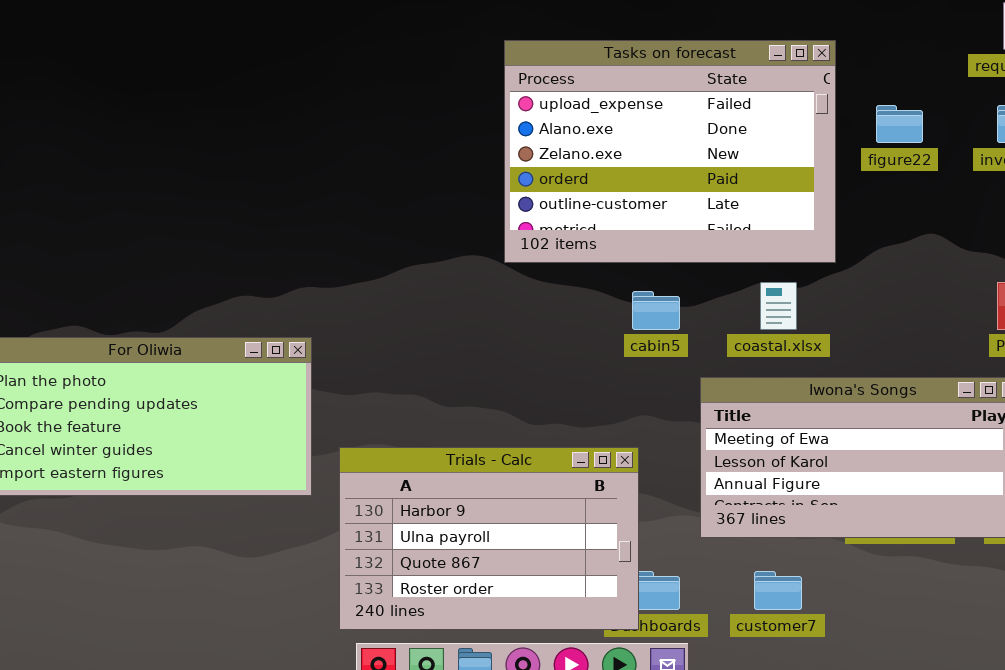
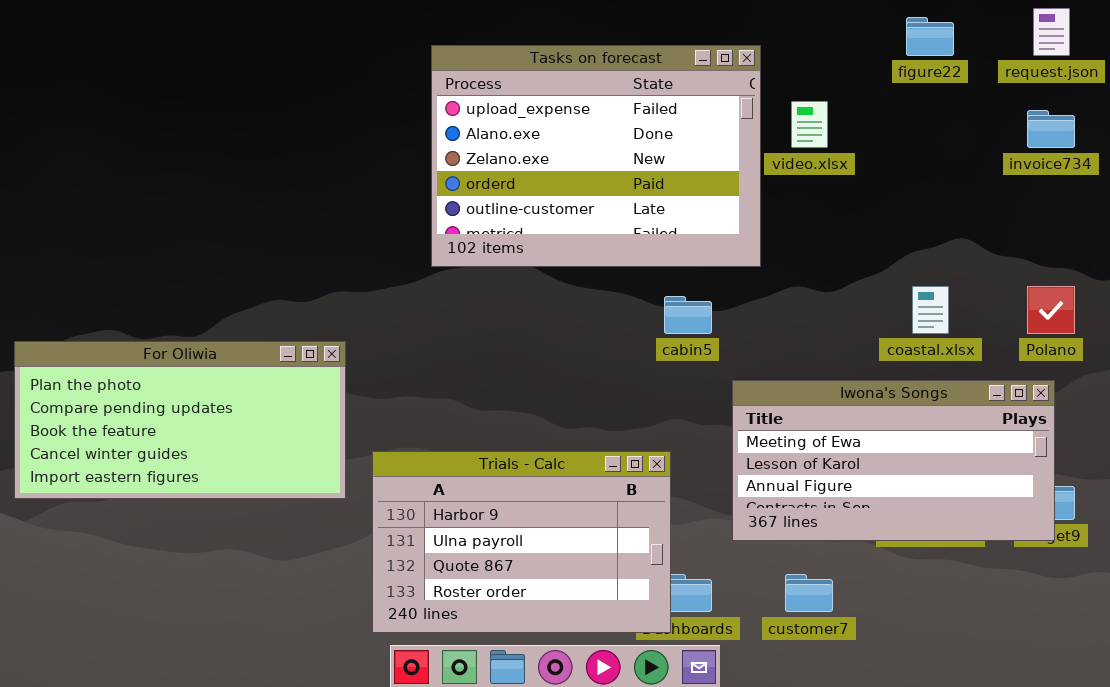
Tasks on forecast: [504,40,836,263] -> [431,45,761,267], moved
figure22: [876,105,923,143] -> [906,17,954,56], moved
coastal.xlsx: [760,282,797,330] -> [912,286,949,334], moved

